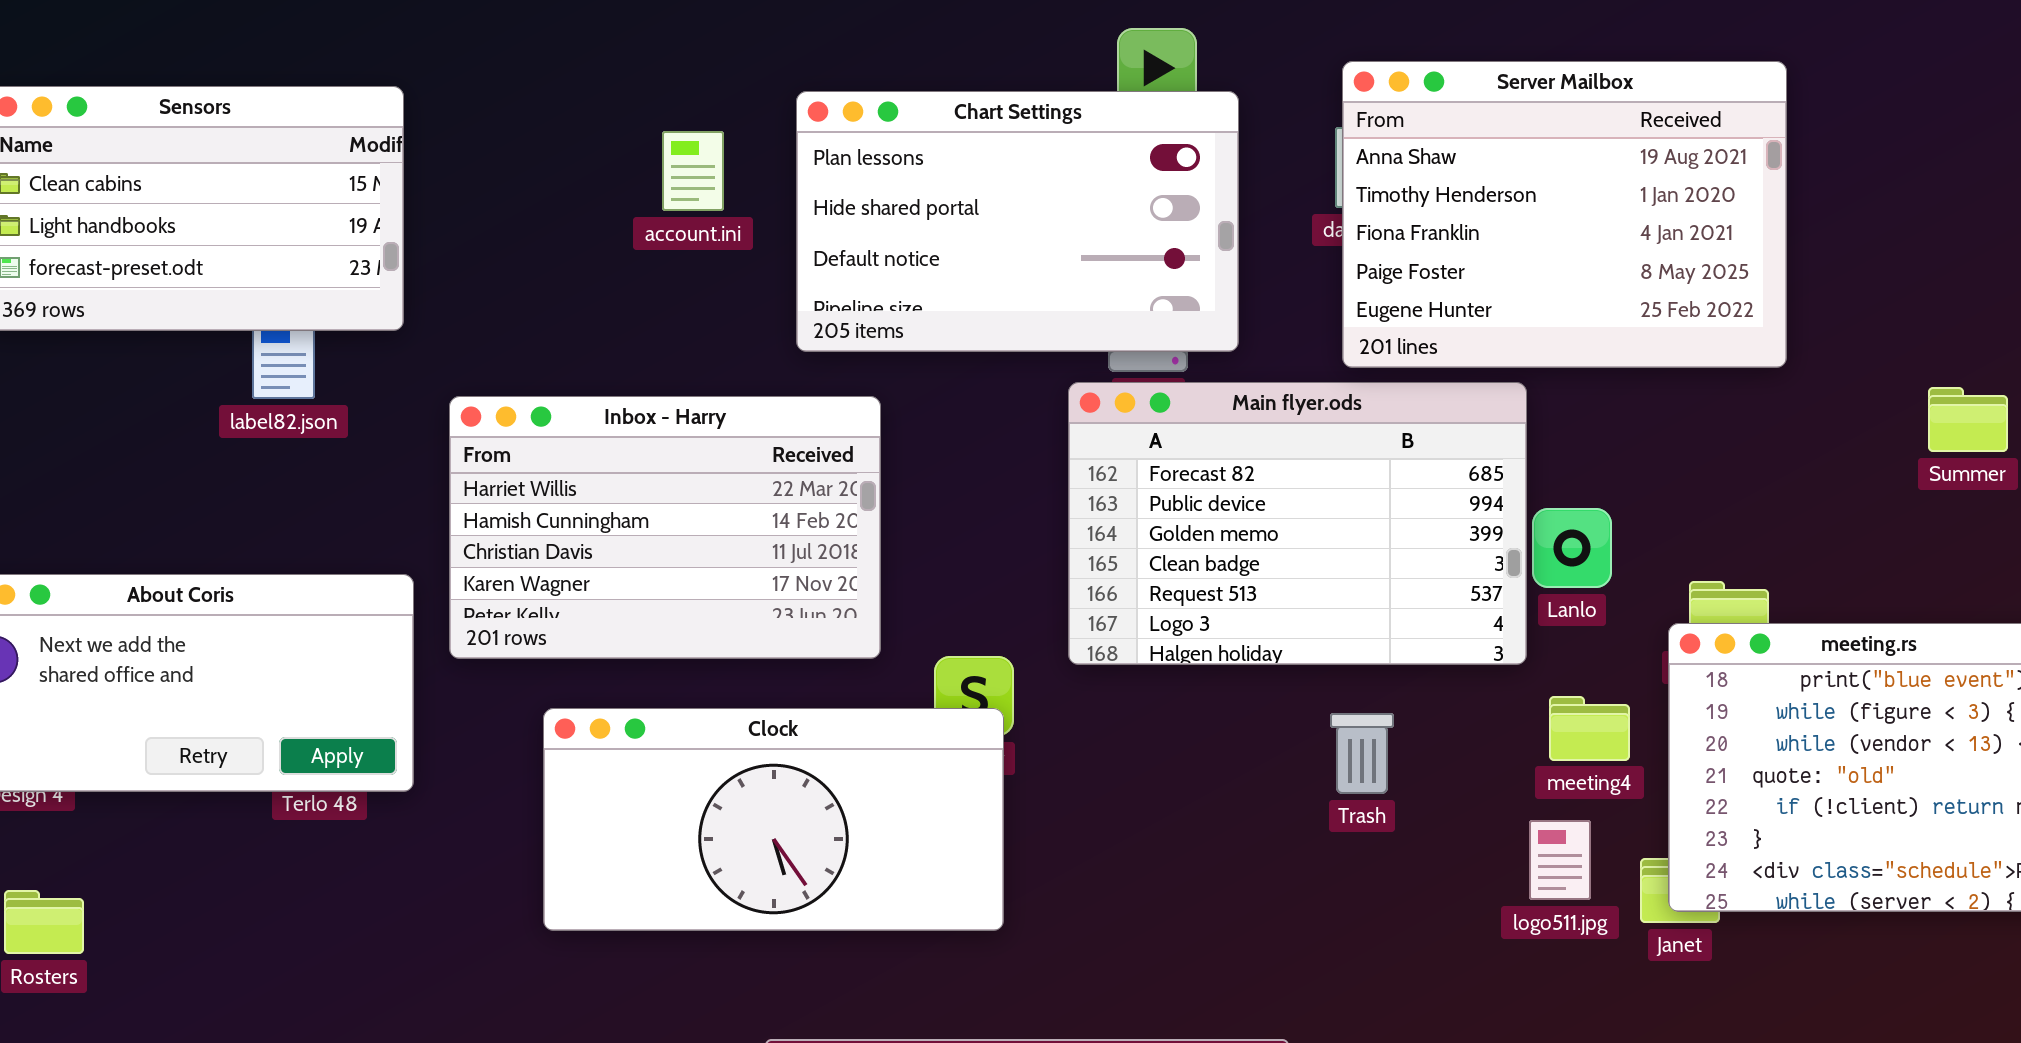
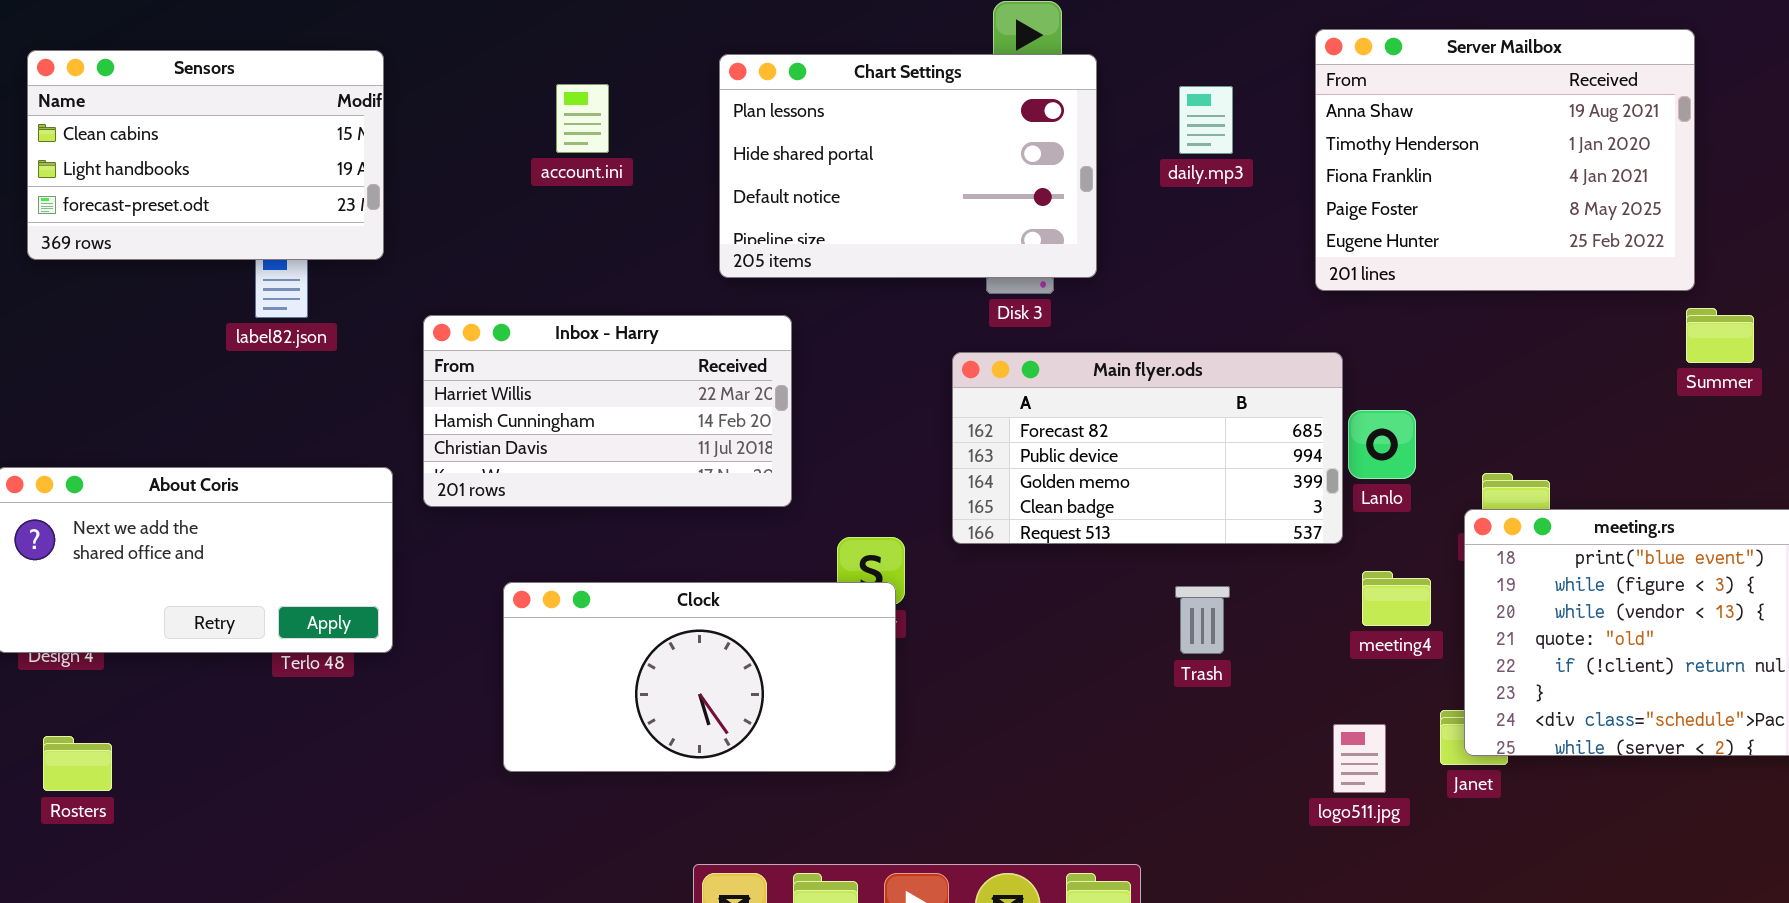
Server Mailbox: [1342,61,1787,368] -> [1315,29,1695,291], moved
account.ini: [662,131,724,211] -> [556,84,609,153], moved
Main flyer.ods: [1068,382,1527,665] -> [952,352,1343,544], resized
Inbox - Harry: [449,396,881,659] -> [423,315,792,507], resized
logo511.jpg: [1529,820,1591,900] -> [1333,724,1386,793], moved

